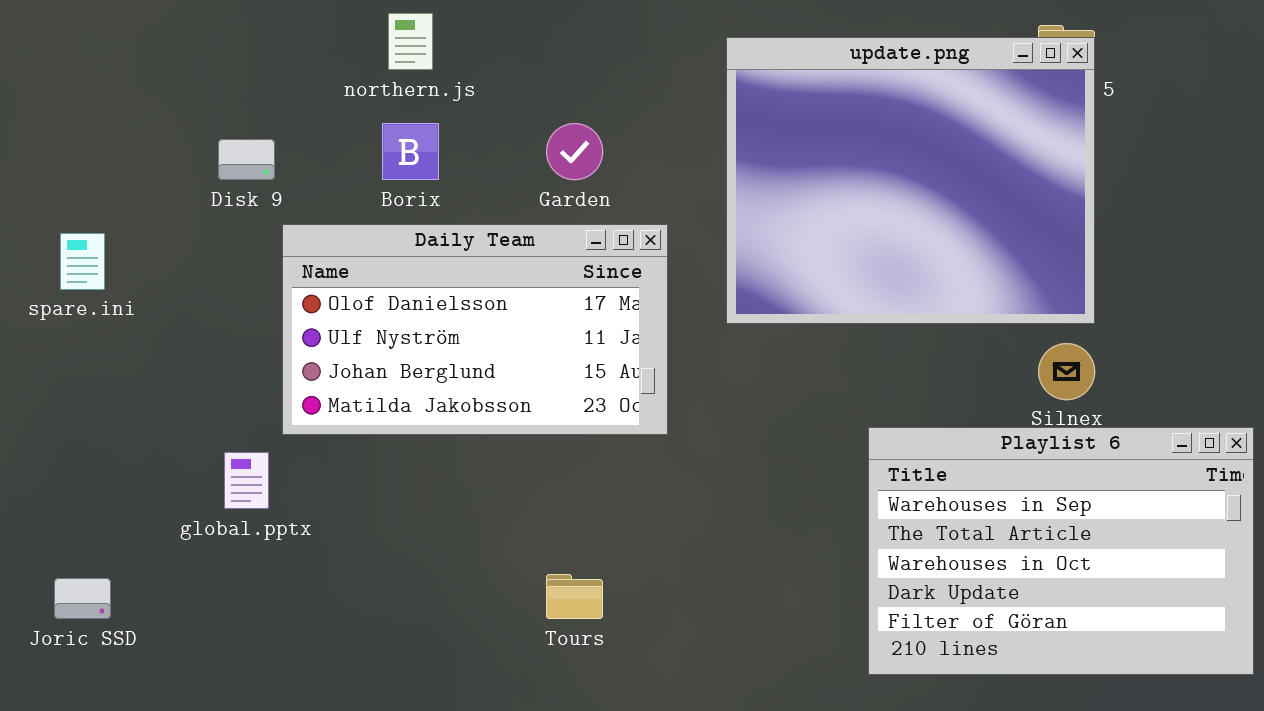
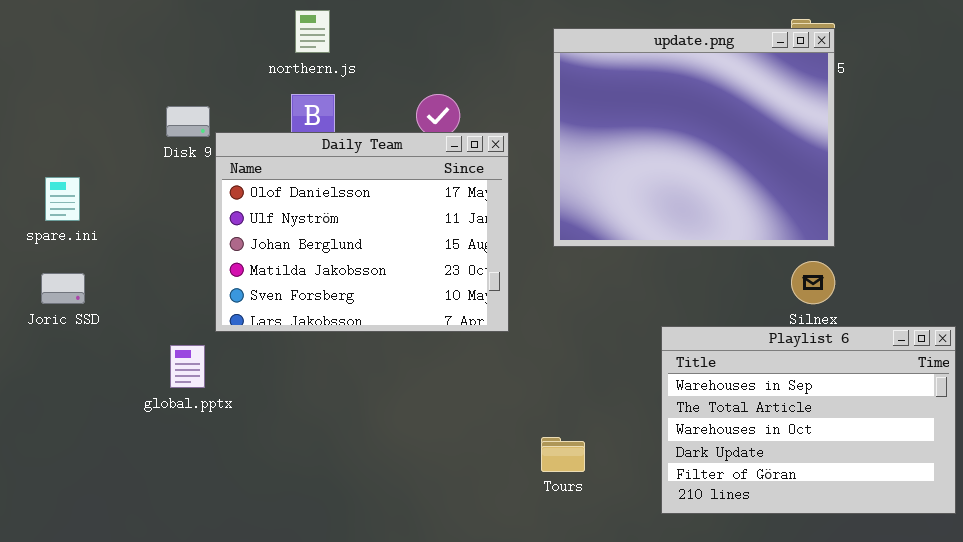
Daily Team: [282,224,668,435] -> [215,132,509,332], resized
Tours: [546,574,603,619] -> [541,437,585,472], moved
Joric SSD: [54,578,111,619] -> [41,273,85,304], moved

